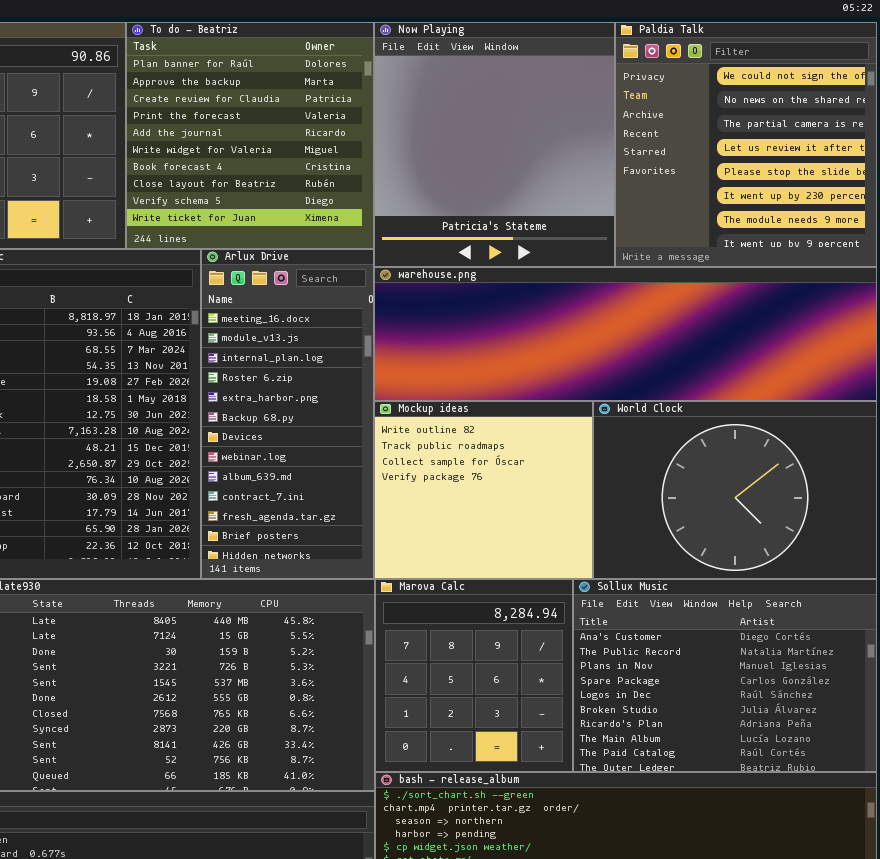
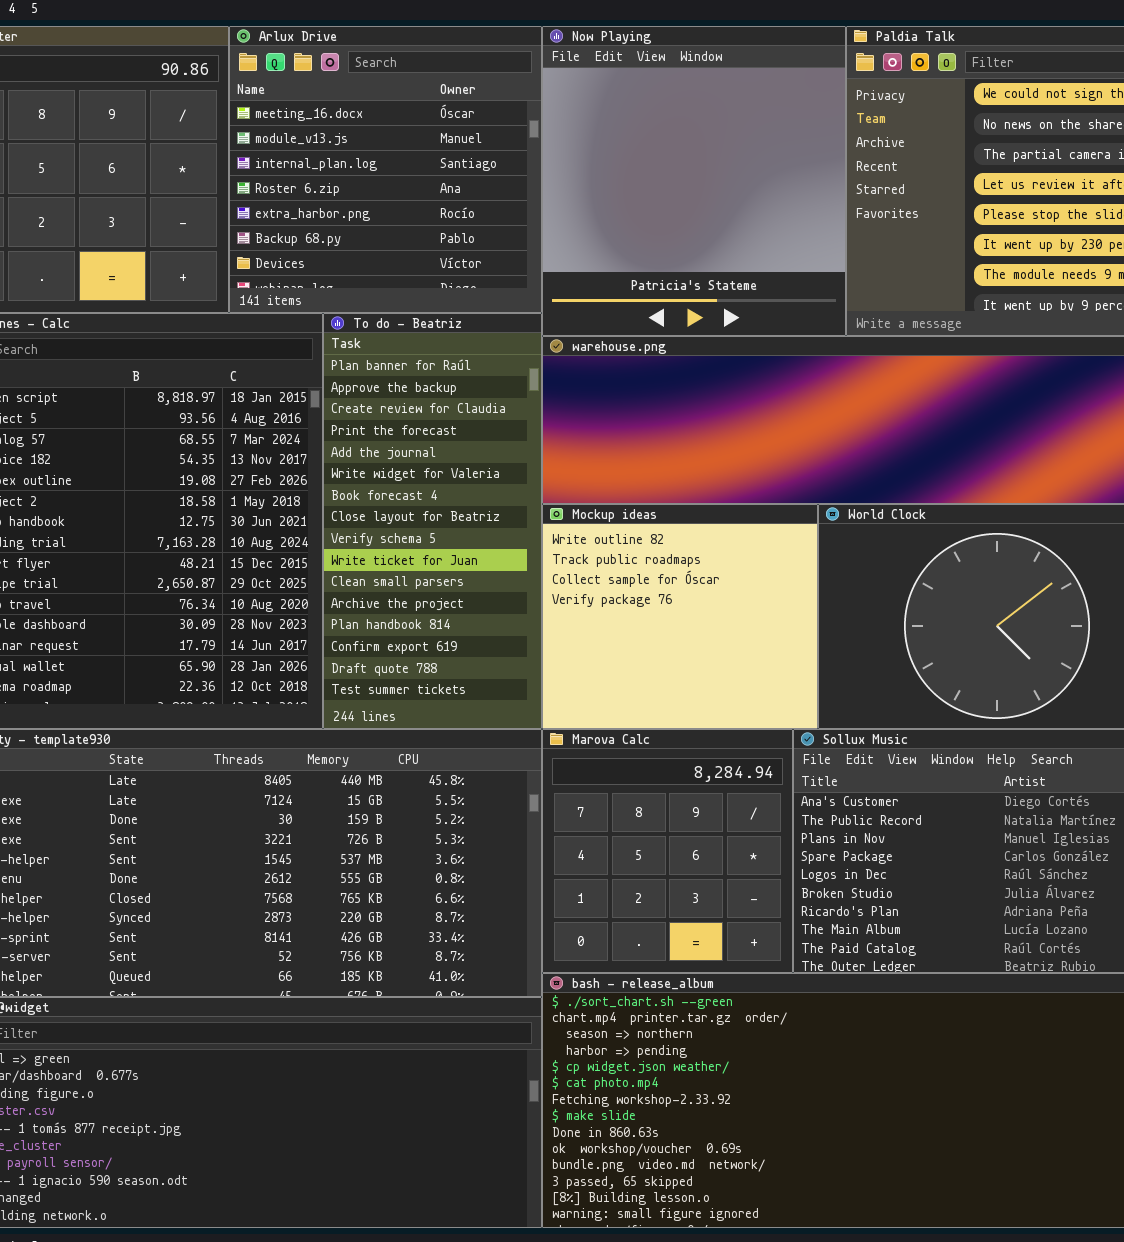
To do - Beatriz: [126,22,374,249] -> [323,313,542,729], moved, resized
Arlux Drive: [201,249,374,579] -> [229,26,542,313], moved, resized

